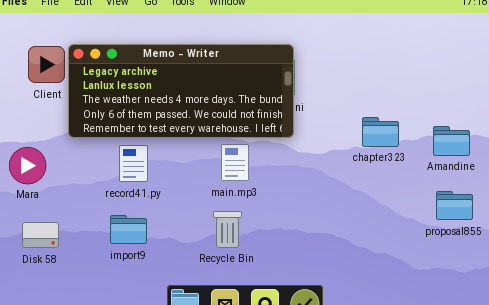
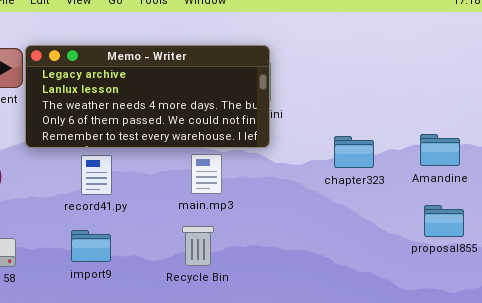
chapter323: [362,117,399,147] -> [334,136,374,168], moved

